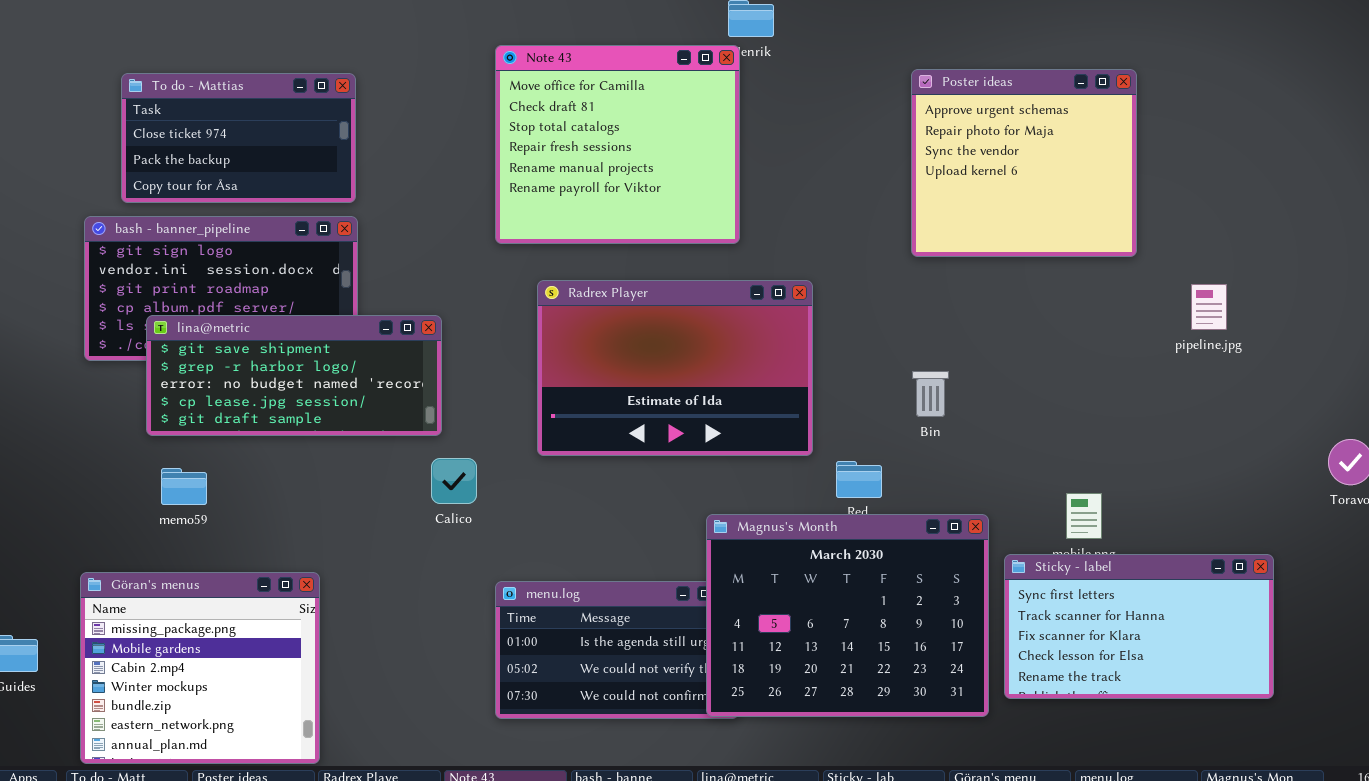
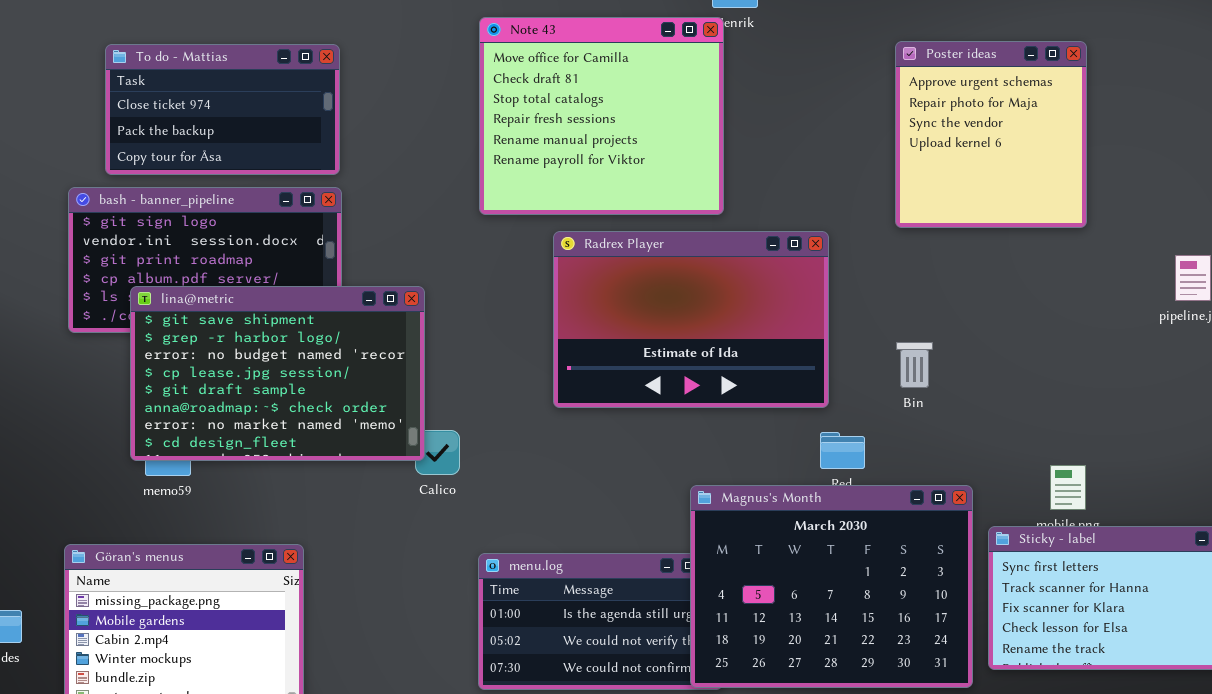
Poster ideas: [911,69,1137,257] -> [895,41,1087,228], resized
Radrex Player: [537,280,813,456] -> [553,231,829,408], moved
lina@metric: [146,315,442,436] -> [130,286,425,461], resized

